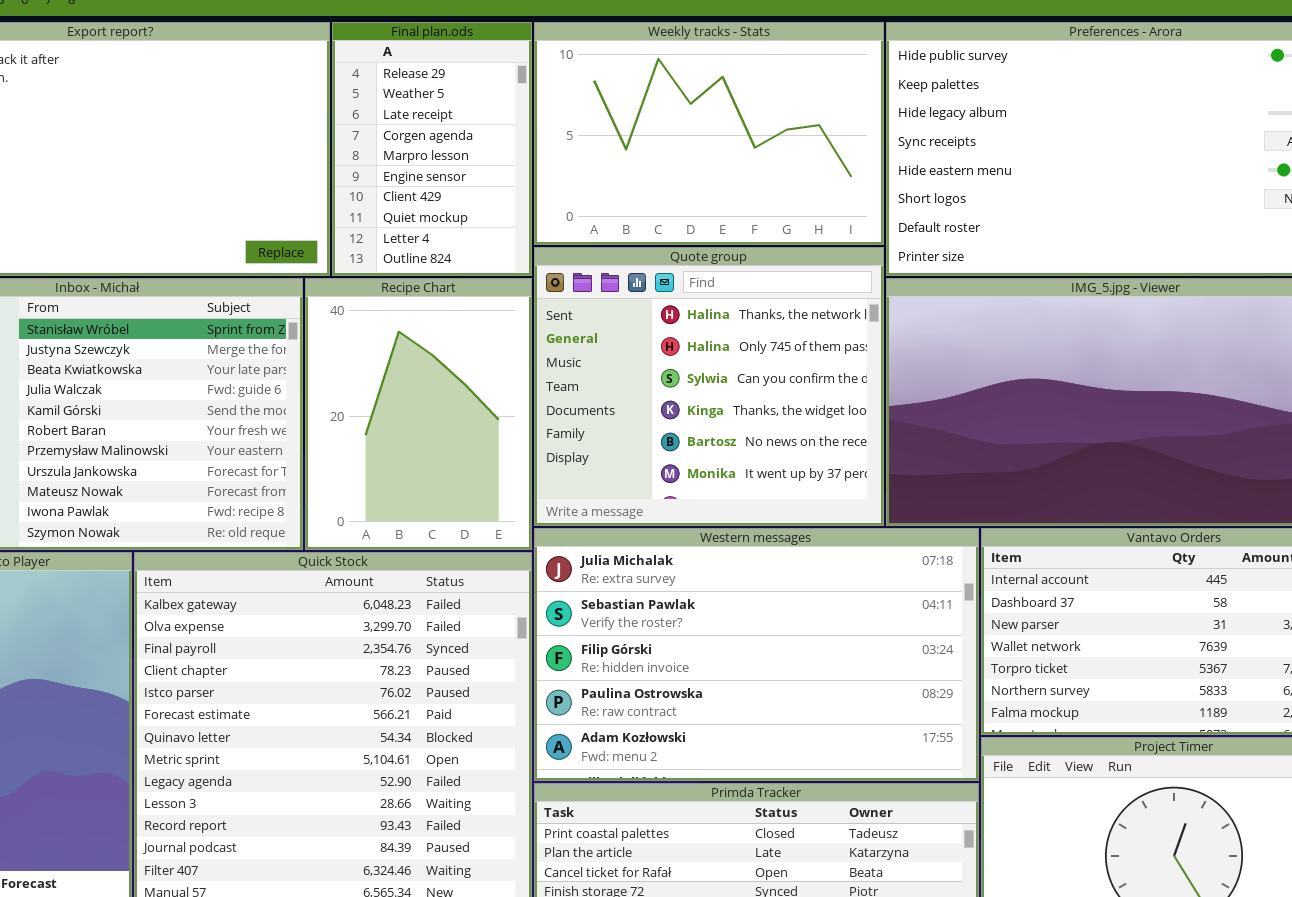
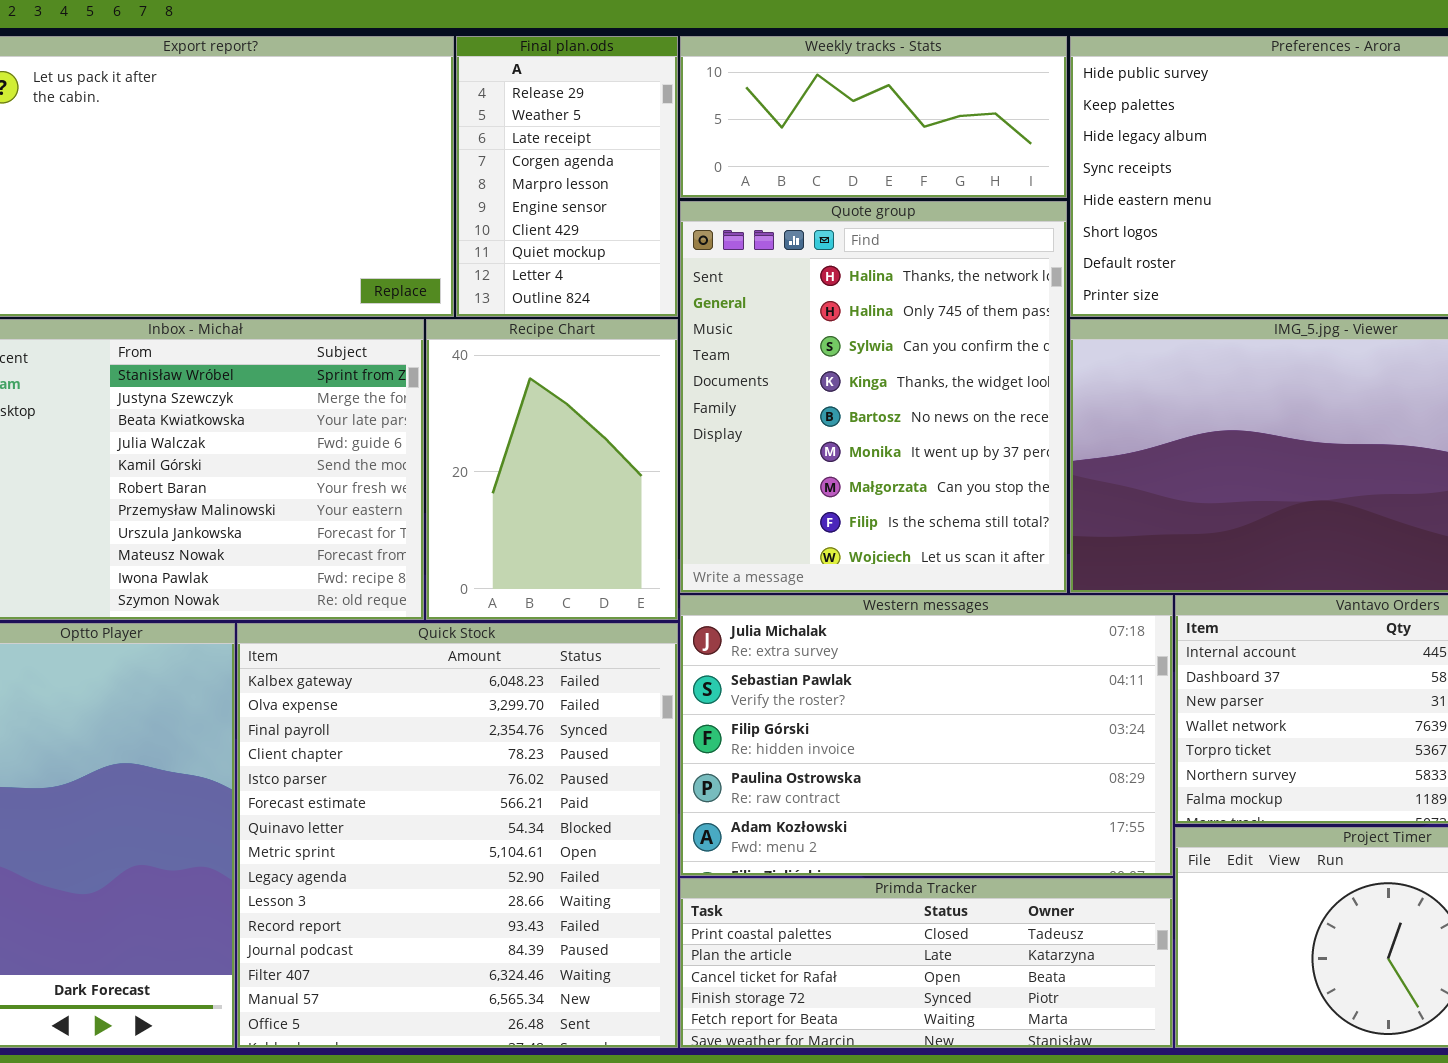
Weekly tracks - Stats: [534,22,884,245] -> [680,36,1067,198], resized
Quote group: [534,247,884,526] -> [680,201,1067,593], resized

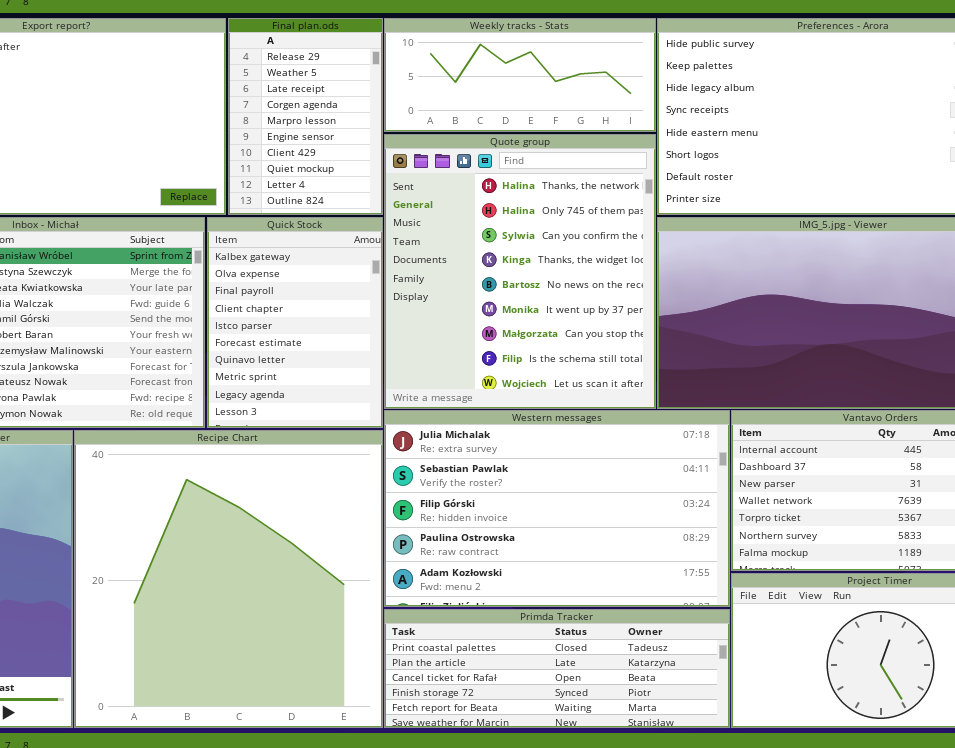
Recipe Chart: [426,319,678,620] -> [74,430,383,728], moved, resized
Quick Stock: [237,623,678,1048] -> [207,217,383,428], moved, resized

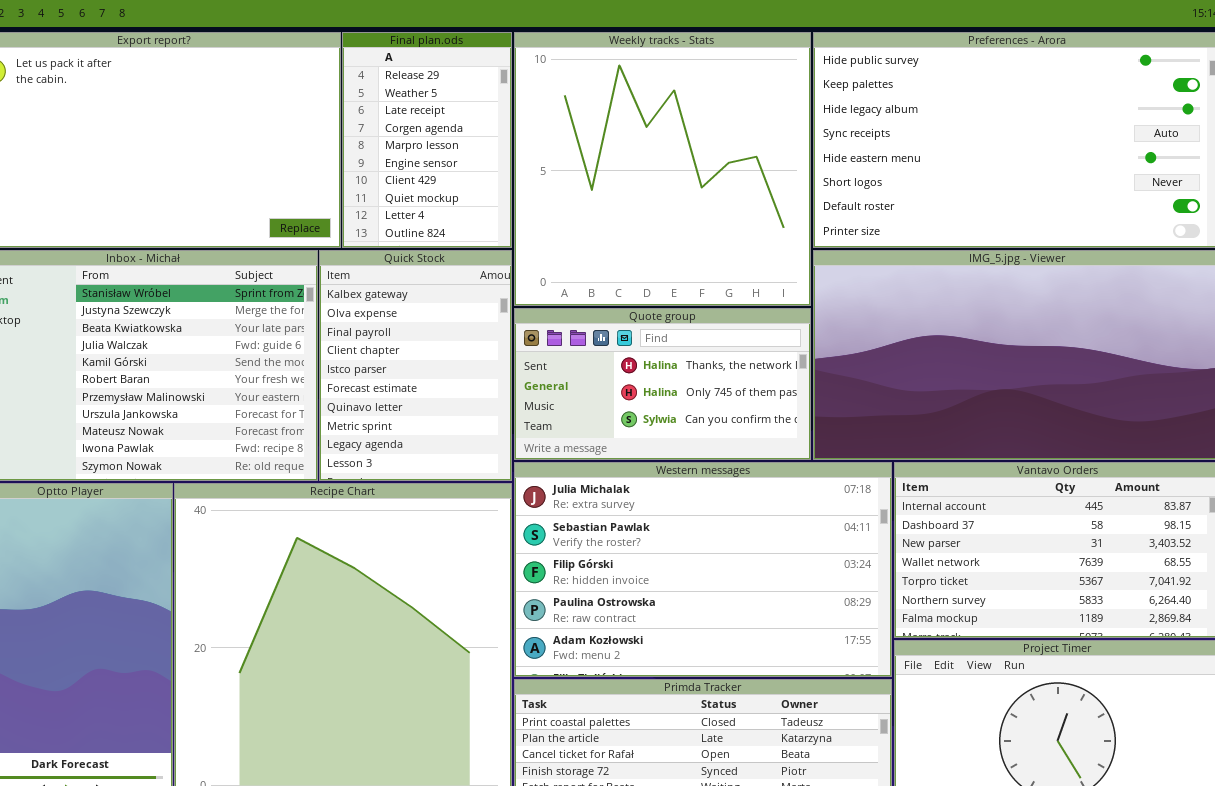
Weekly tracks - Stats: [384,18,656,132] -> [514,32,811,306], resized
Quote group: [384,134,656,409] -> [514,308,811,460], resized

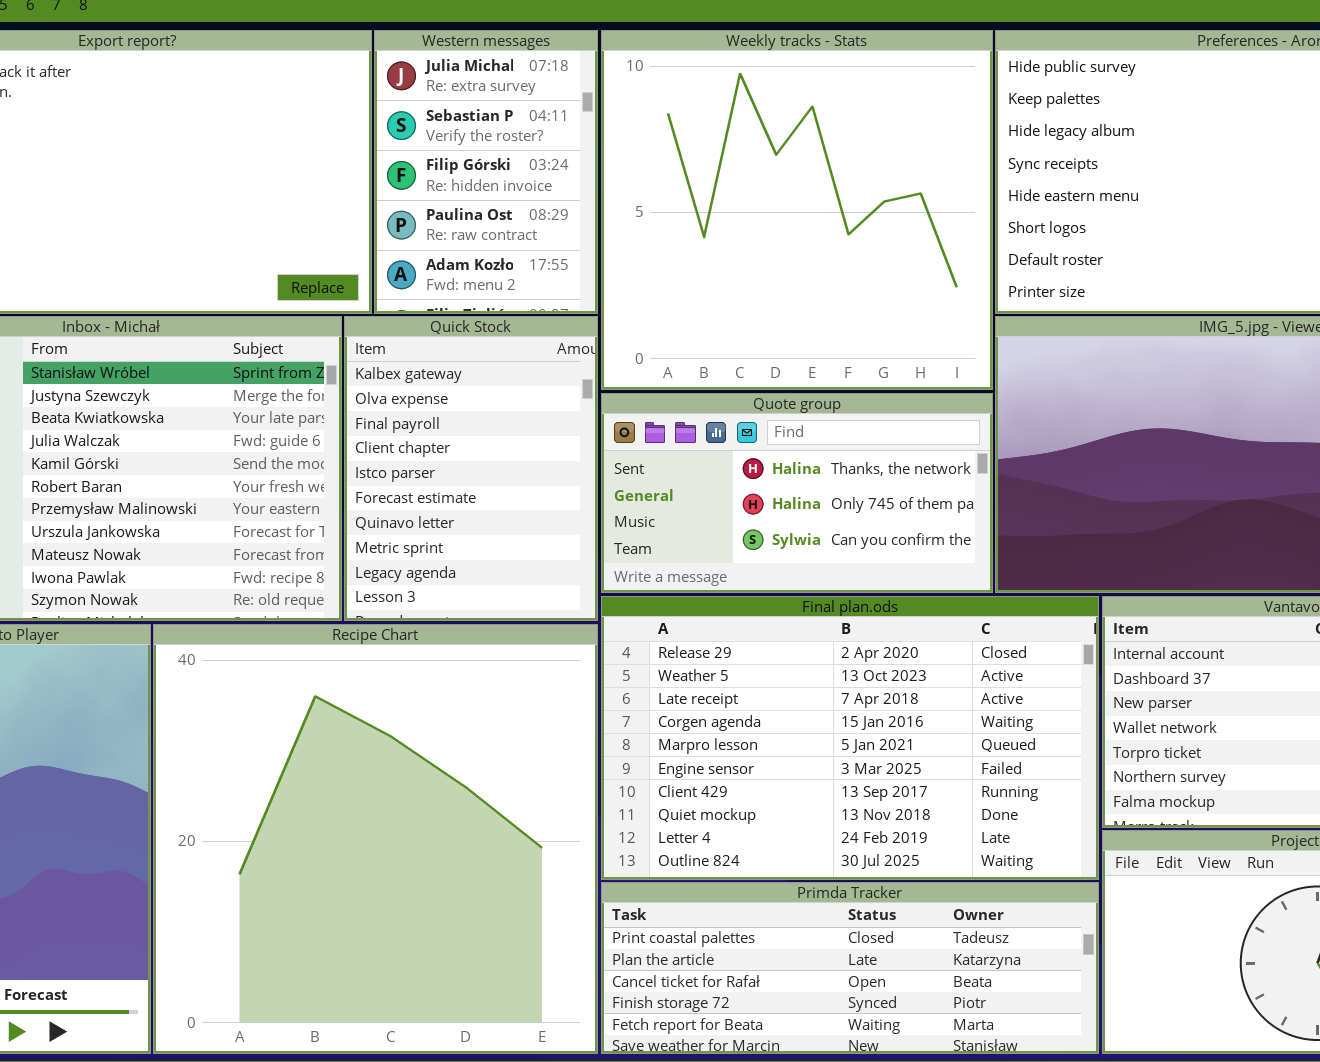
Final plan.ods: [342,32,512,248] -> [601,596,1099,880], moved, resized
Western messages: [514,462,892,677] -> [374,30,598,314], moved, resized

